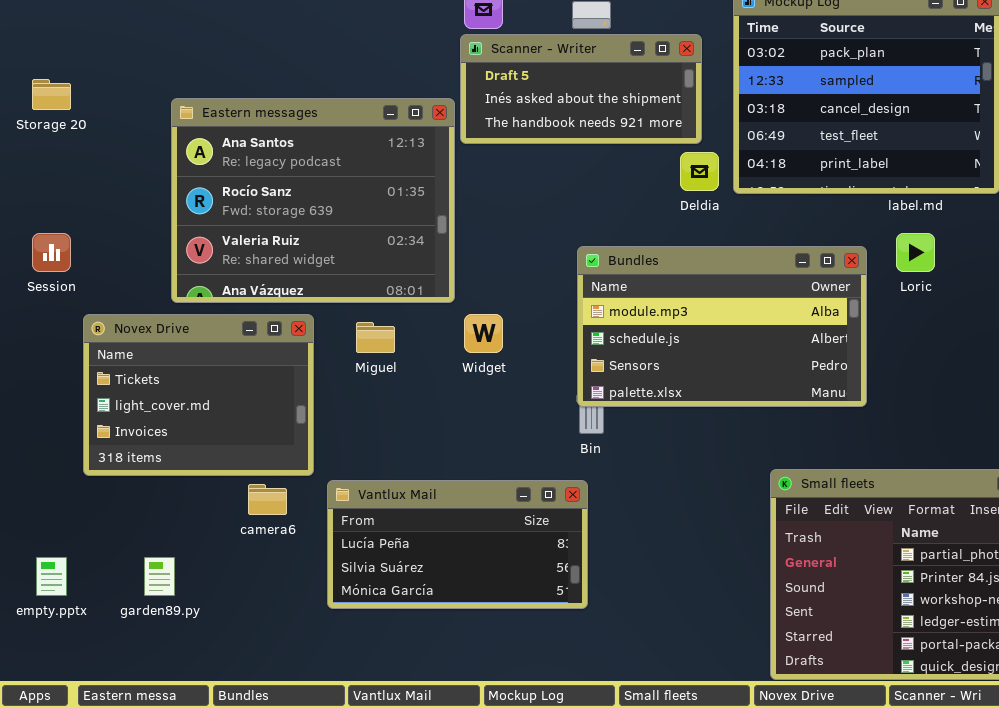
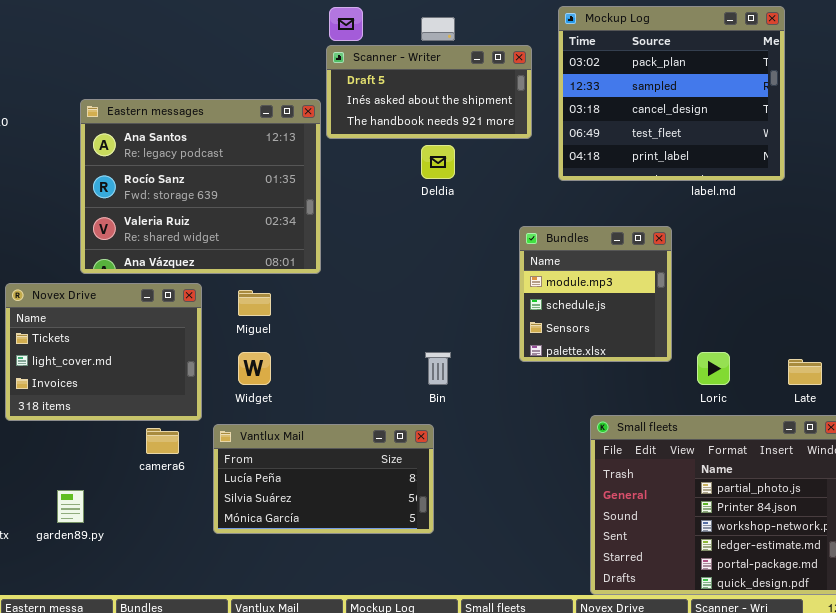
Deldia: [680,152,719,191] -> [421,145,455,179], moved
Loric: [896,233,935,272] -> [697,352,730,385], moved
Bundles: [577,246,867,407] -> [519,226,672,362], resized
Widget: [464,314,503,353] -> [238,352,271,385], moved

